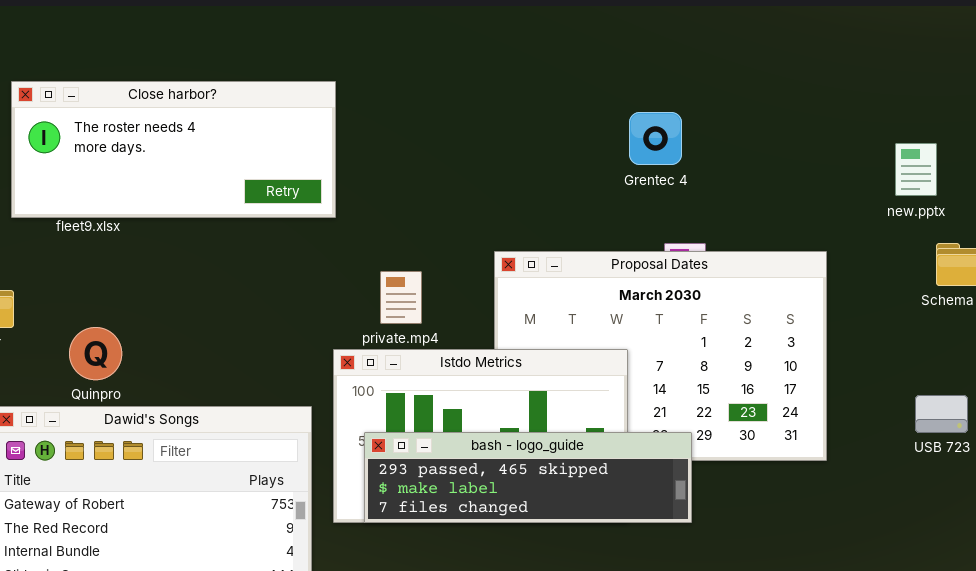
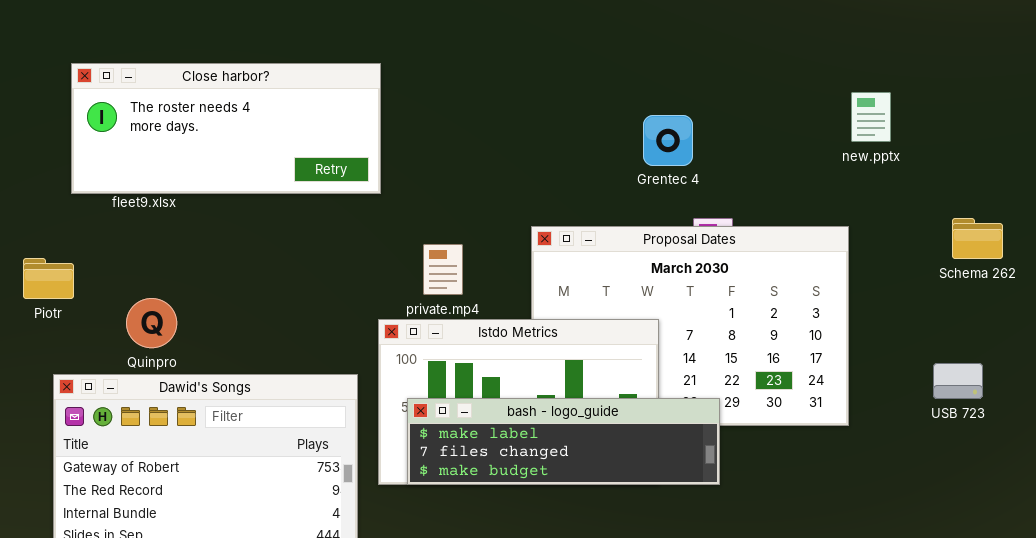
Grentec 4: [629,112,682,165] -> [643,115,693,166], moved
new.pptx: [895,143,937,196] -> [851,92,891,142], moved
bash - logo_guide: [364,432,692,523] -> [407,398,720,485], scrolled down 1 row

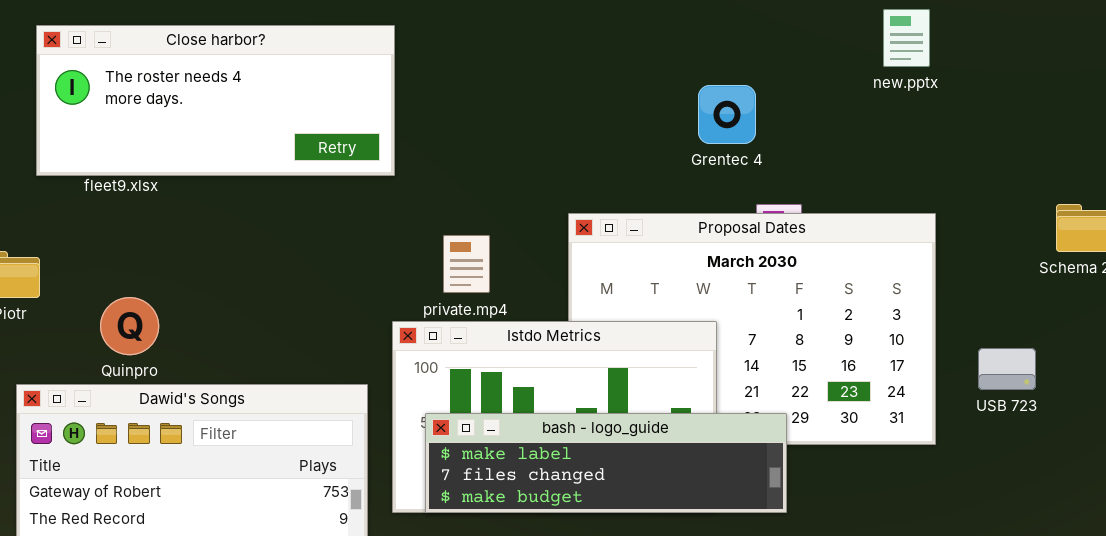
new.pptx: [851,92,891,142] -> [883,9,930,67], moved
USB 723: [933,363,983,399] -> [978,348,1036,390], moved

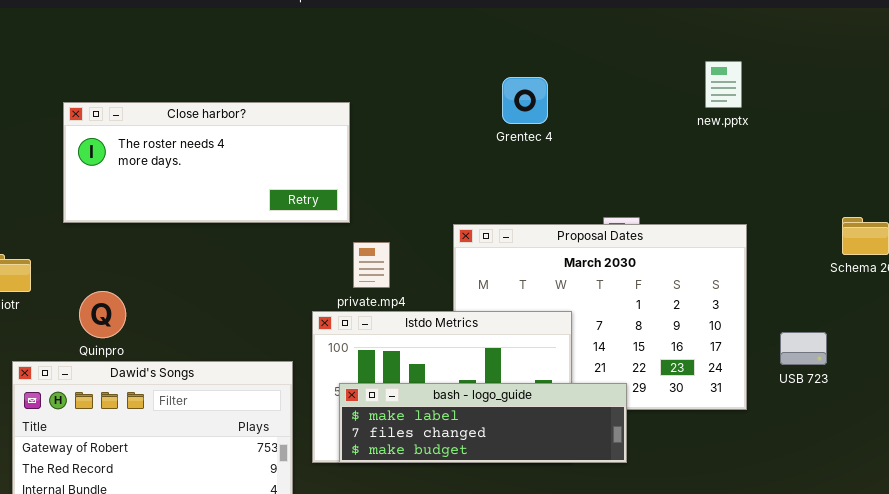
Close harbor?: [36,25,395,176] -> [63,102,350,223], moved
Grentec 4: [698,85,756,144] -> [502,77,548,124], moved

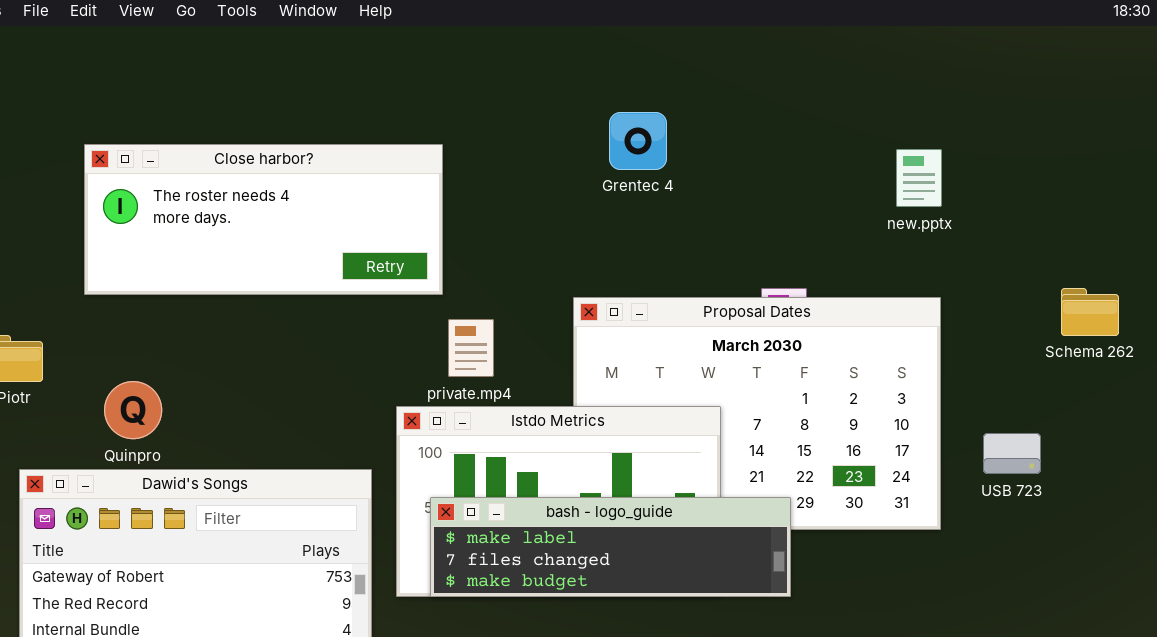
new.pptx: [705,61,742,108] -> [896,149,942,207], moved
Grentec 4: [502,77,548,124] -> [609,112,667,170], moved

